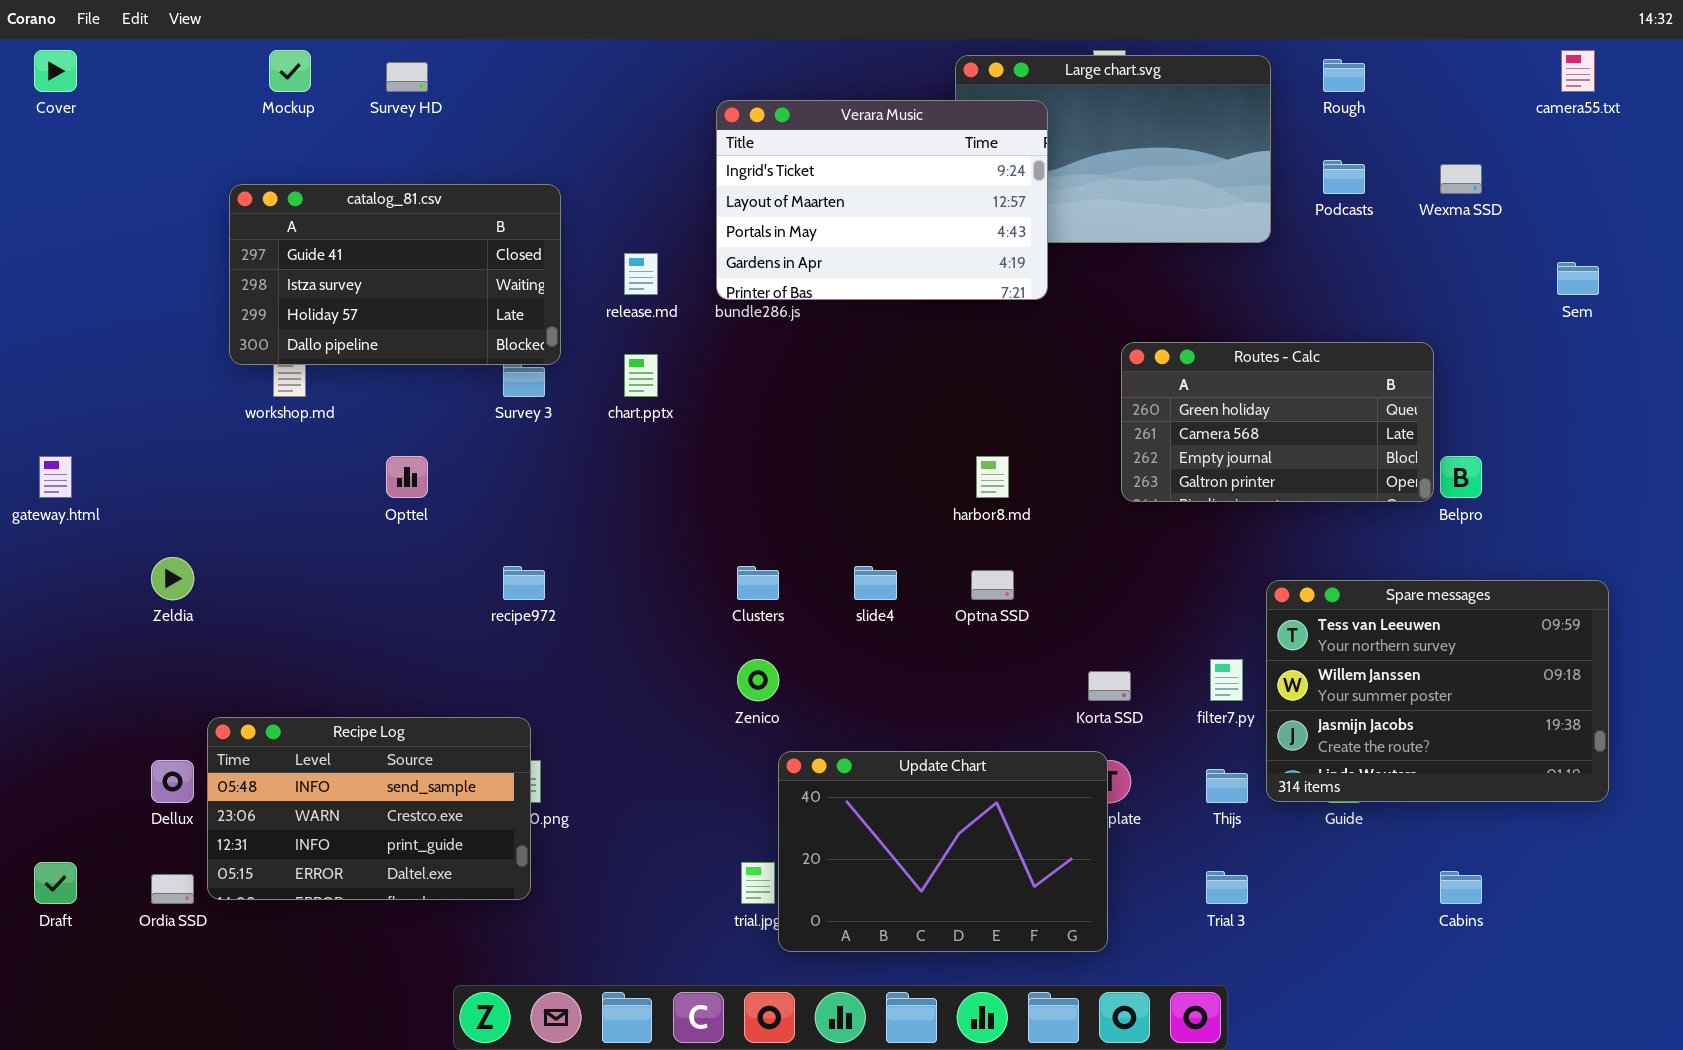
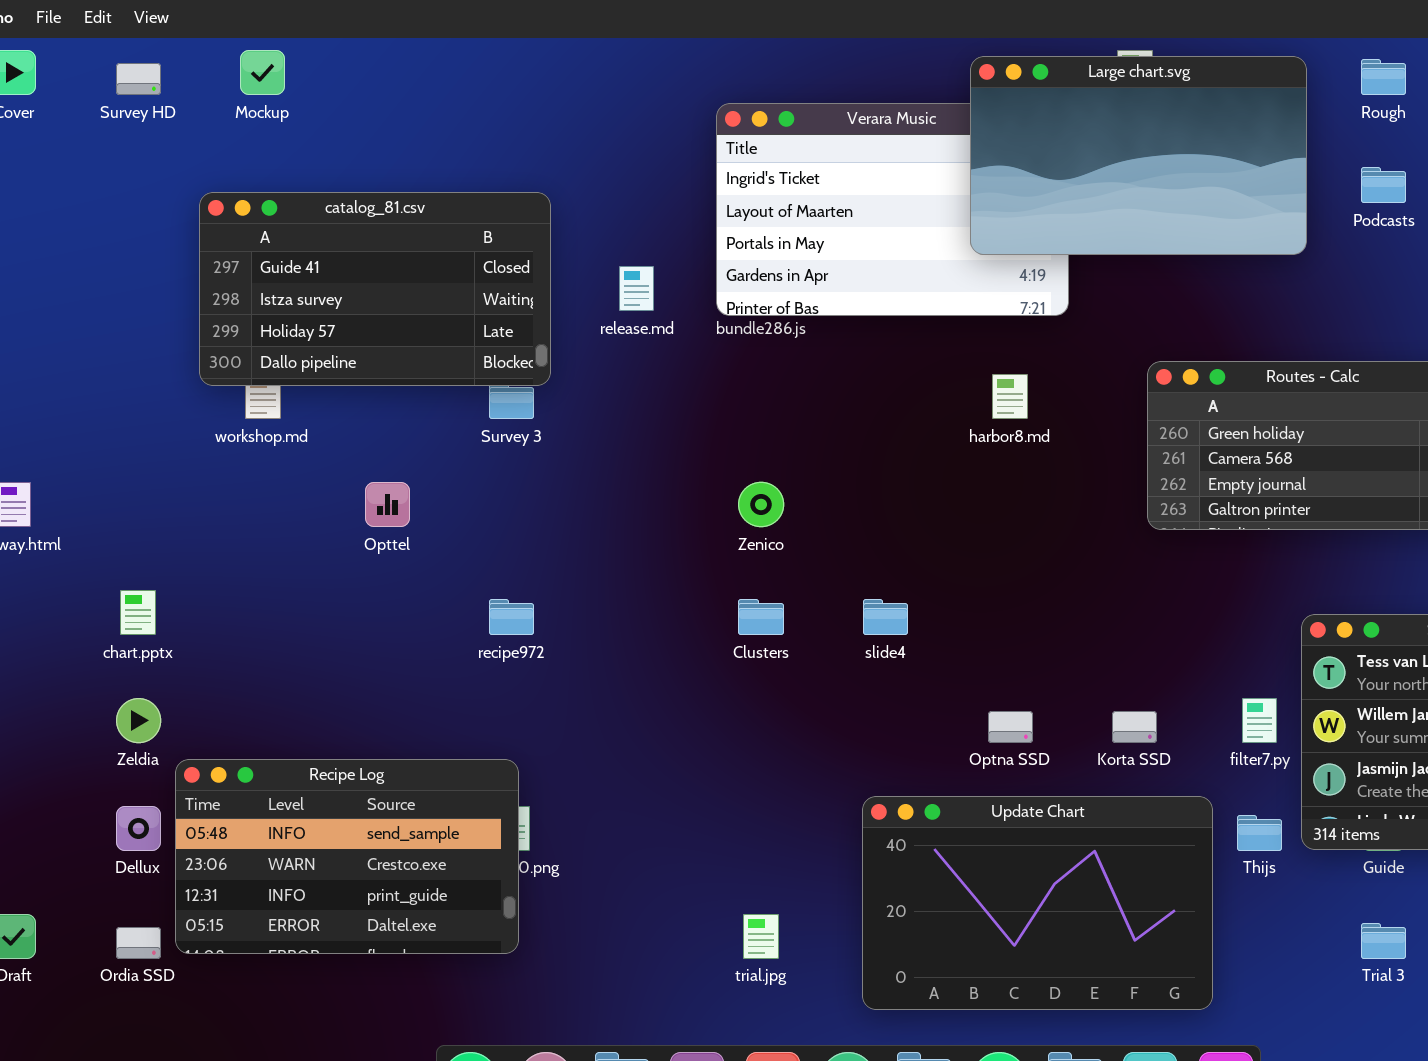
Large chart.svg: [955,55,1271,243] -> [970,56,1307,255], raised
Survey HD: [386,62,428,92] -> [116,63,161,95], moved
chart.pptx: [624,354,658,397] -> [120,590,156,635], moved
harbor8.md: [976,456,1009,498] -> [992,374,1028,419], moved
Zeldia: [151,557,194,600] -> [116,698,161,743], moved
Optna SSD: [971,570,1014,600] -> [988,711,1033,743], moved
Zenico: [737,659,779,701] -> [738,482,784,527], moved
Update Chart: [778,751,1108,952] -> [862,796,1213,1010], moved
Trial 3: [1206,871,1248,904] -> [1361,923,1406,959], moved

